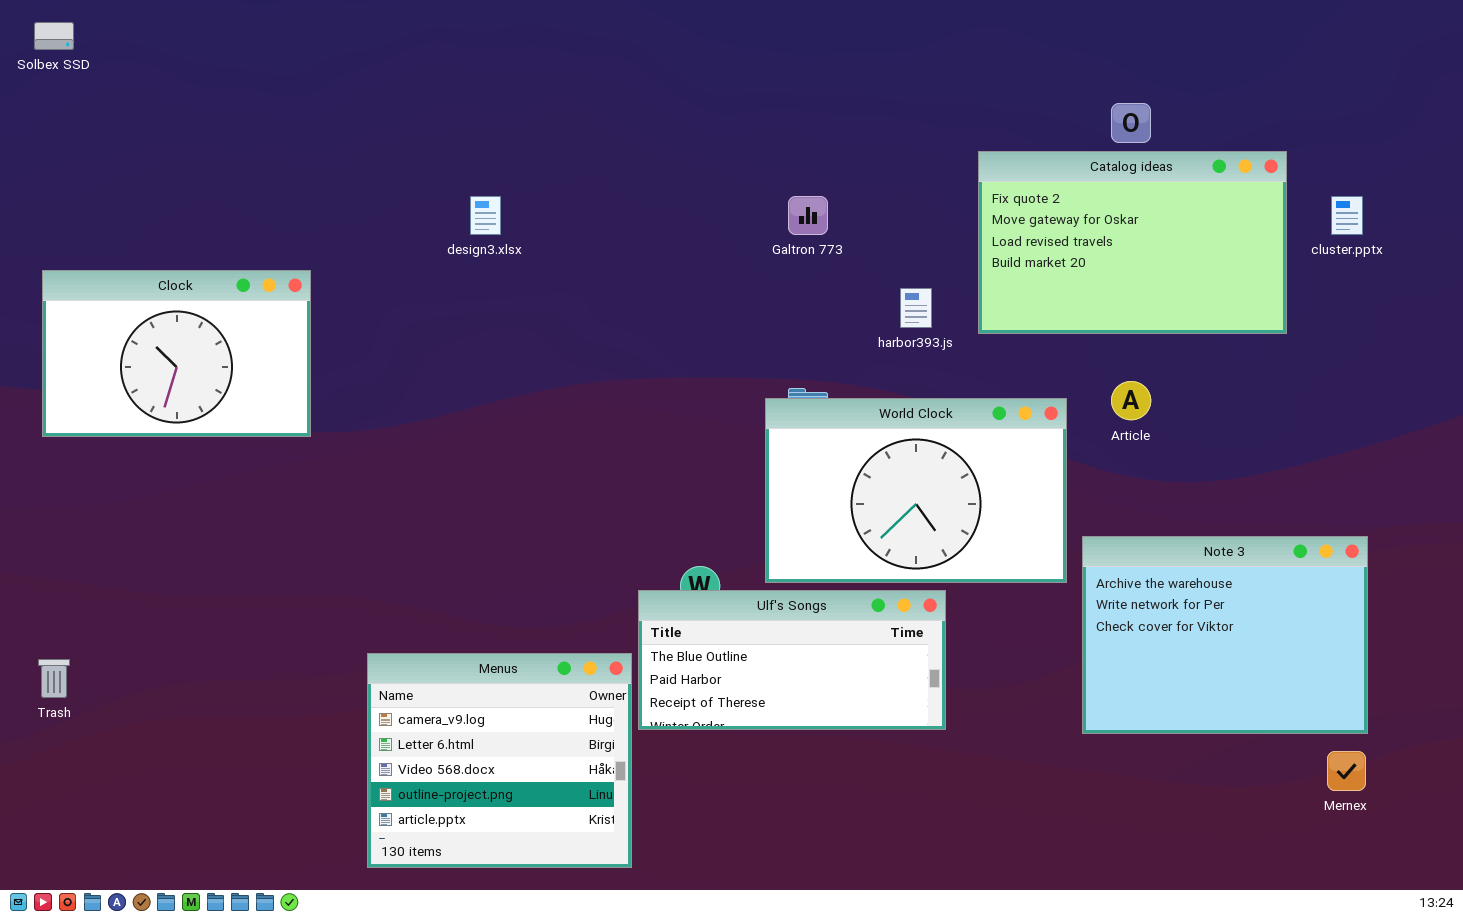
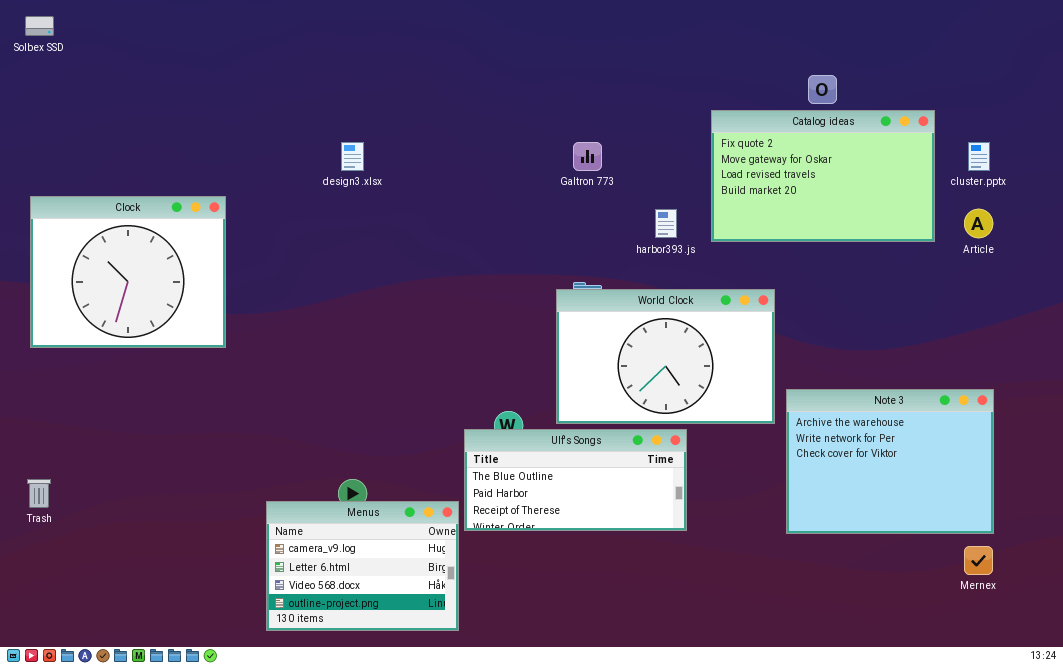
Clock: [42,270,311,437] -> [30,196,226,348], resized
Article: [1111,381,1151,420] -> [964,209,993,238], moved
Menus: [367,653,632,868] -> [266,501,459,631], resized

